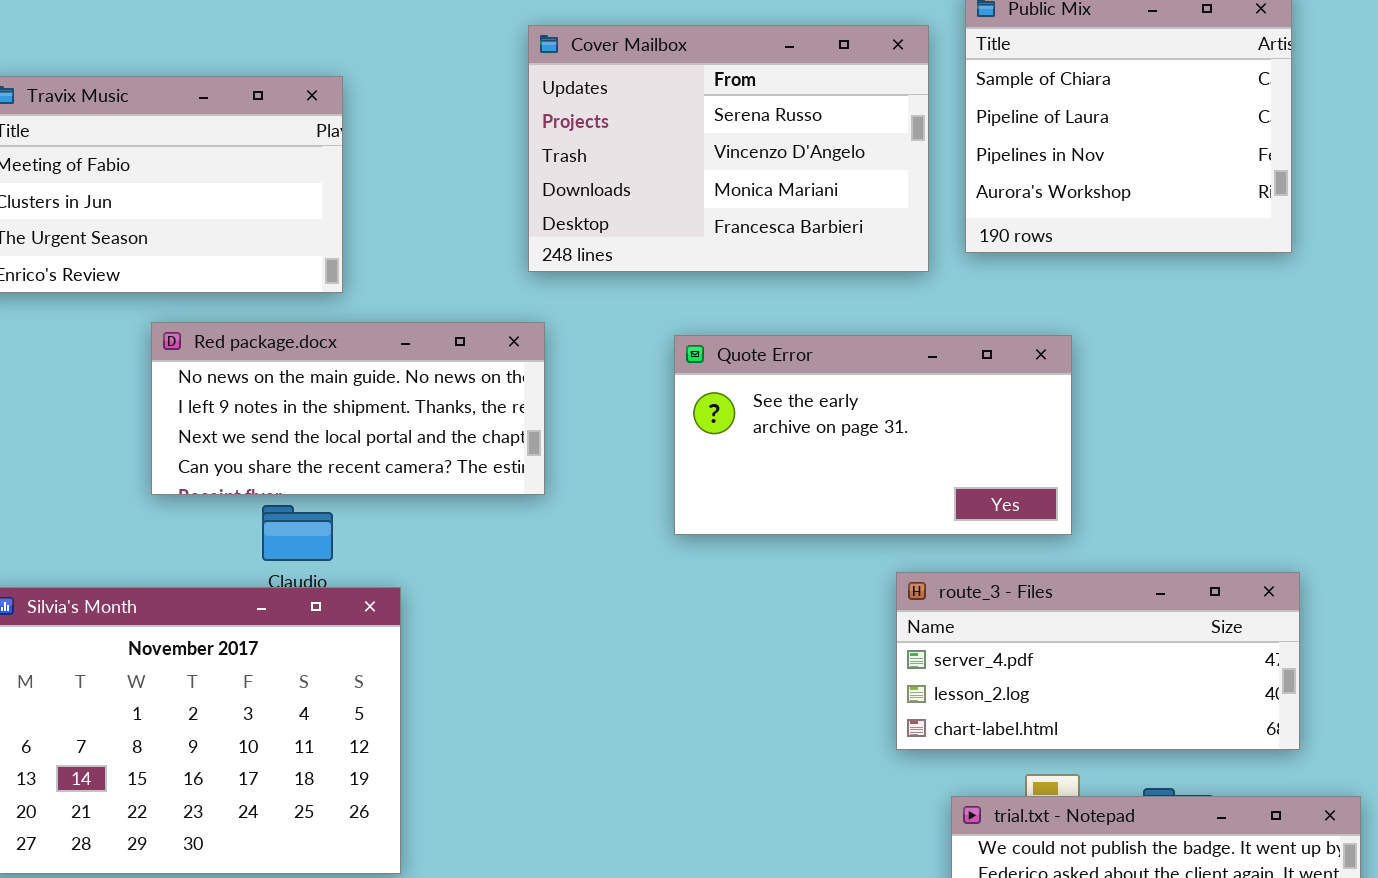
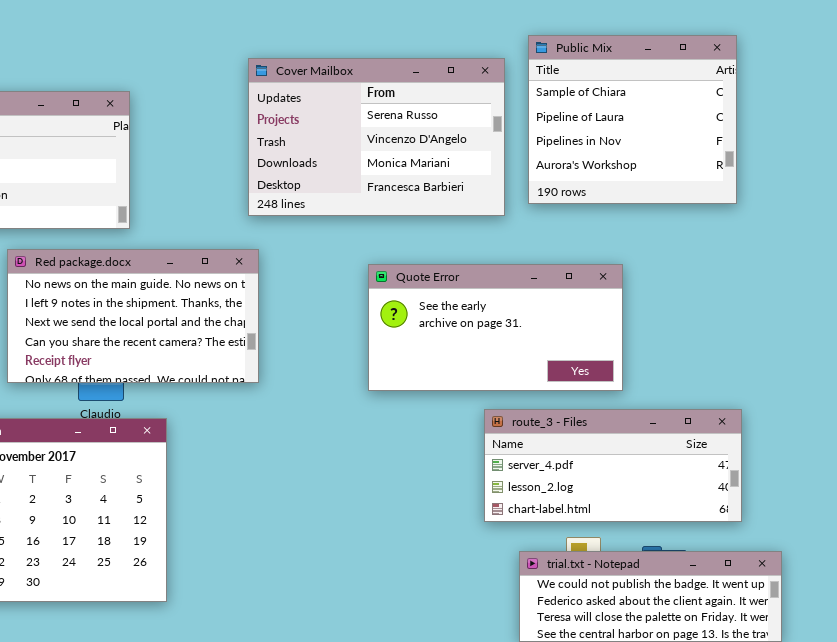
Red package.docx: [151,322,545,495] -> [7,249,259,383], resized
Quote Error: [674,335,1072,535] -> [368,264,623,391], moved

